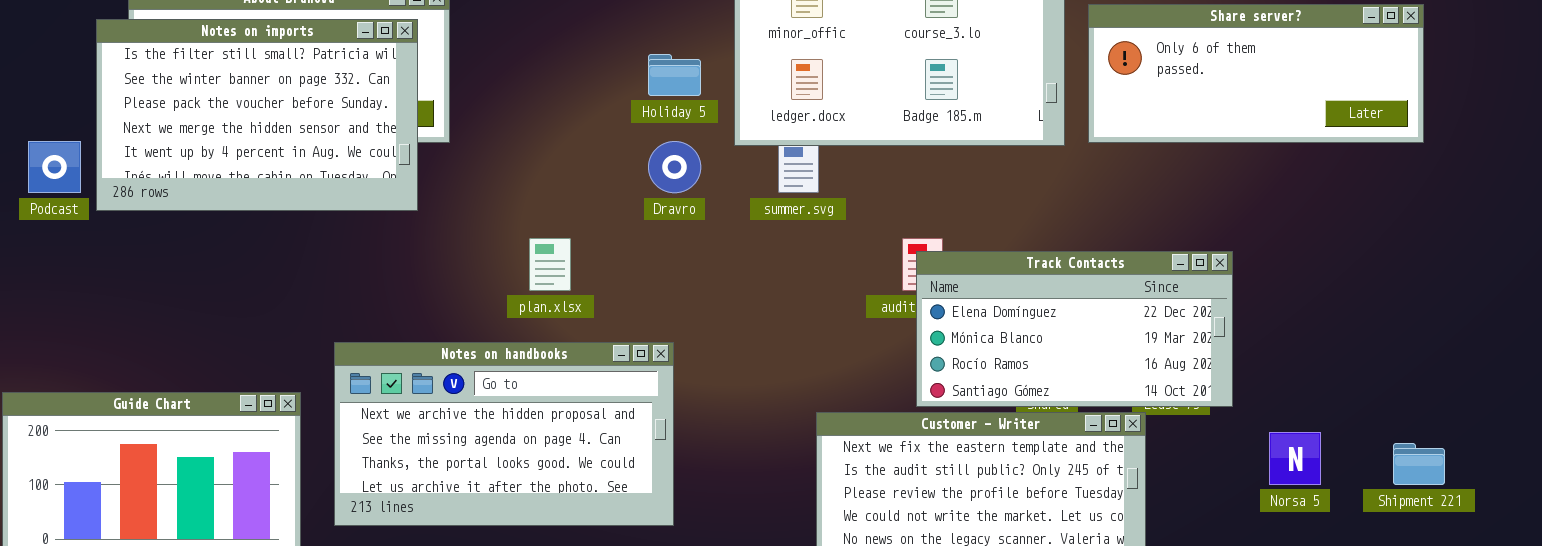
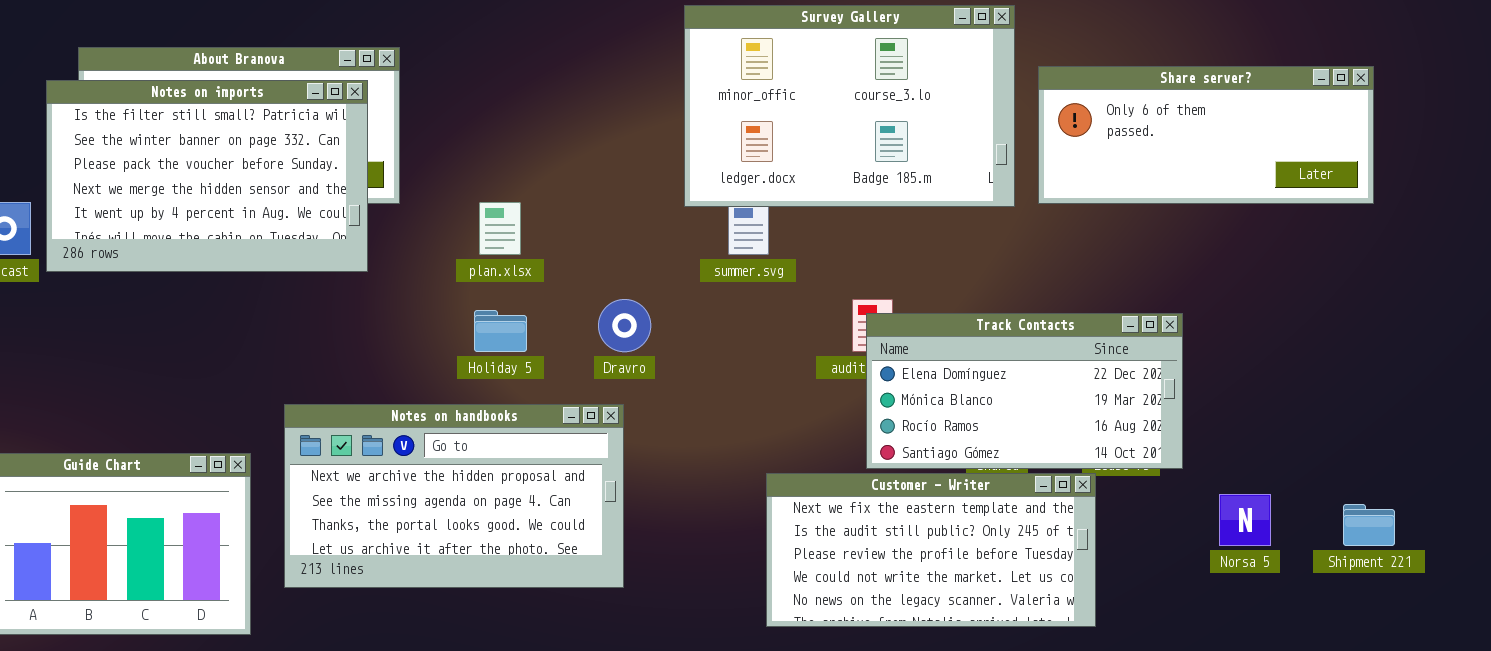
Holiday 5: [648,54,701,96] -> [474,310,527,352], moved
Dravro: [648,141,701,193] -> [598,299,651,352], moved
plan.xlsx: [529,238,571,291] -> [479,202,521,255], moved

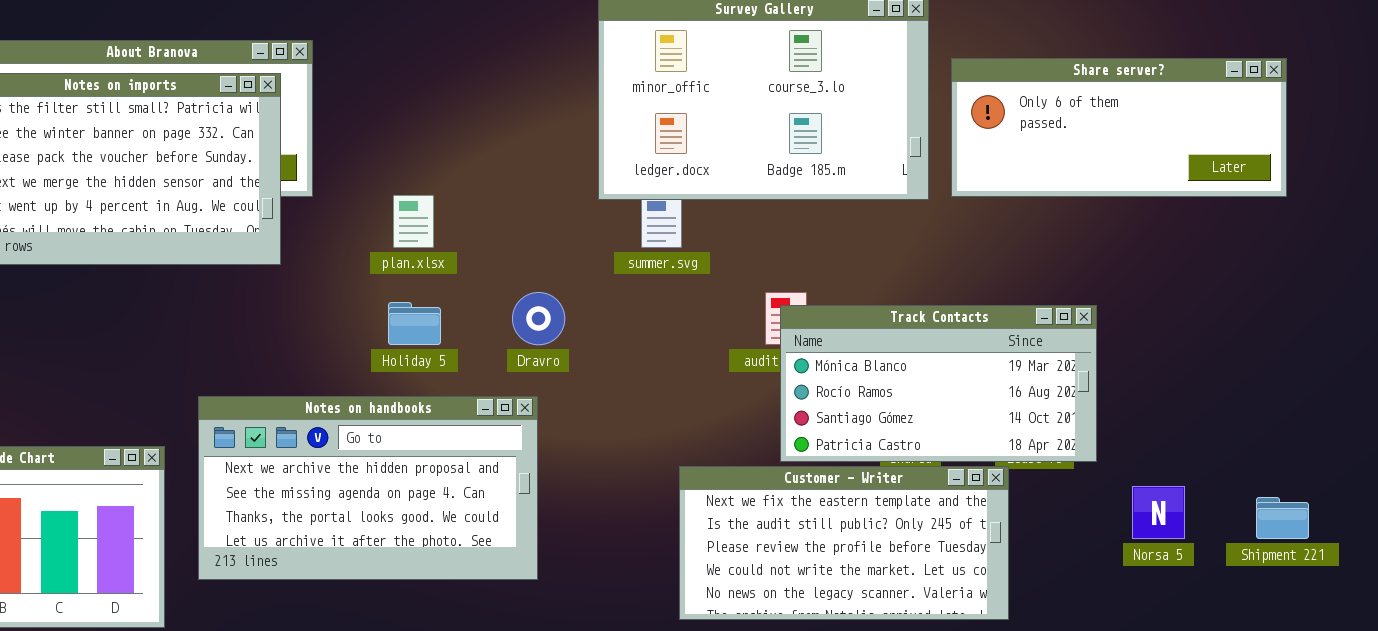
Track Contacts: [866,313,1183,469] -> [780,305,1097,462], scrolled down 1 row

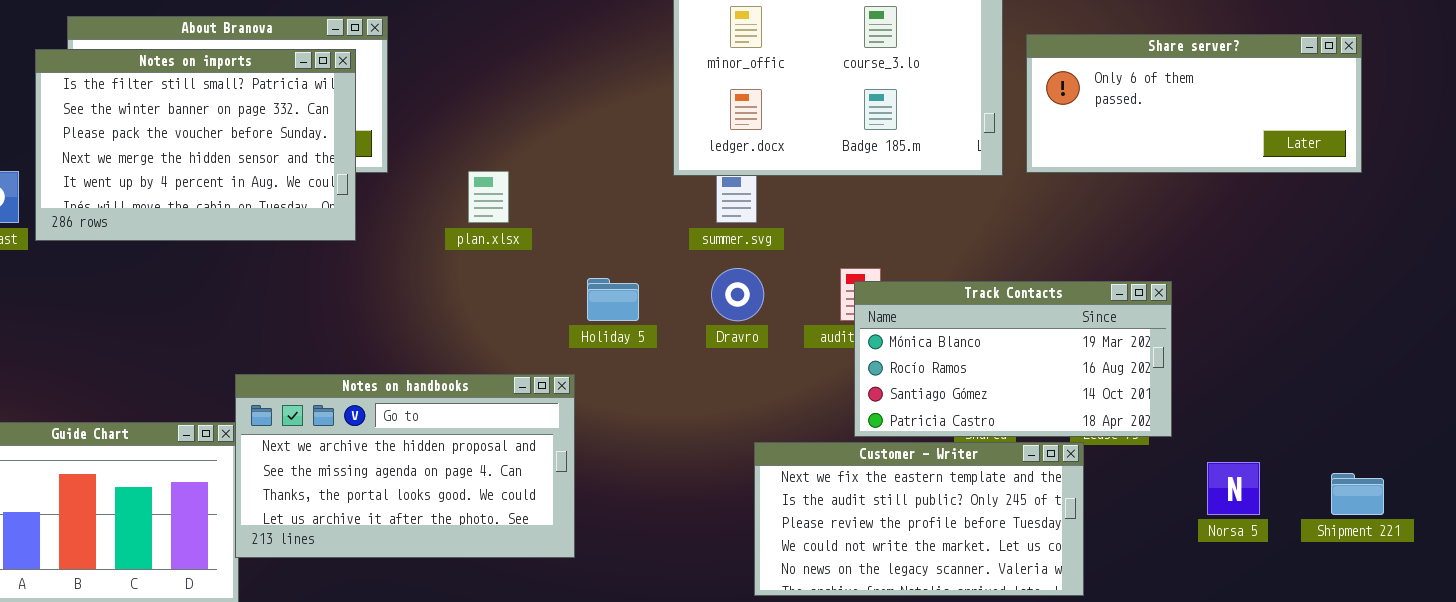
Dravro: [512,292,565,345] -> [711,268,764,321], moved
Holiday 5: [388,302,441,345] -> [587,278,639,321], moved
Notes on handbooks: [198,396,538,580] -> [235,374,575,558], moved

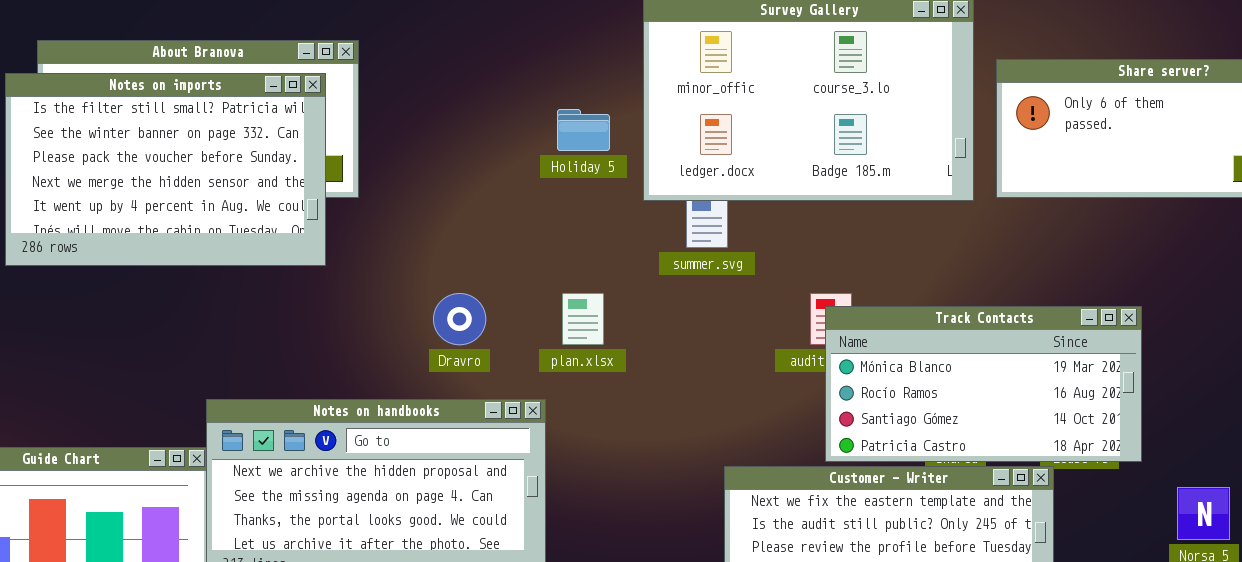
plan.xlsx: [468,171,509,223] -> [562,293,604,345], moved
Dravro: [711,268,764,321] -> [433,293,486,345], moved
Holiday 5: [587,278,639,321] -> [557,109,610,151], moved

